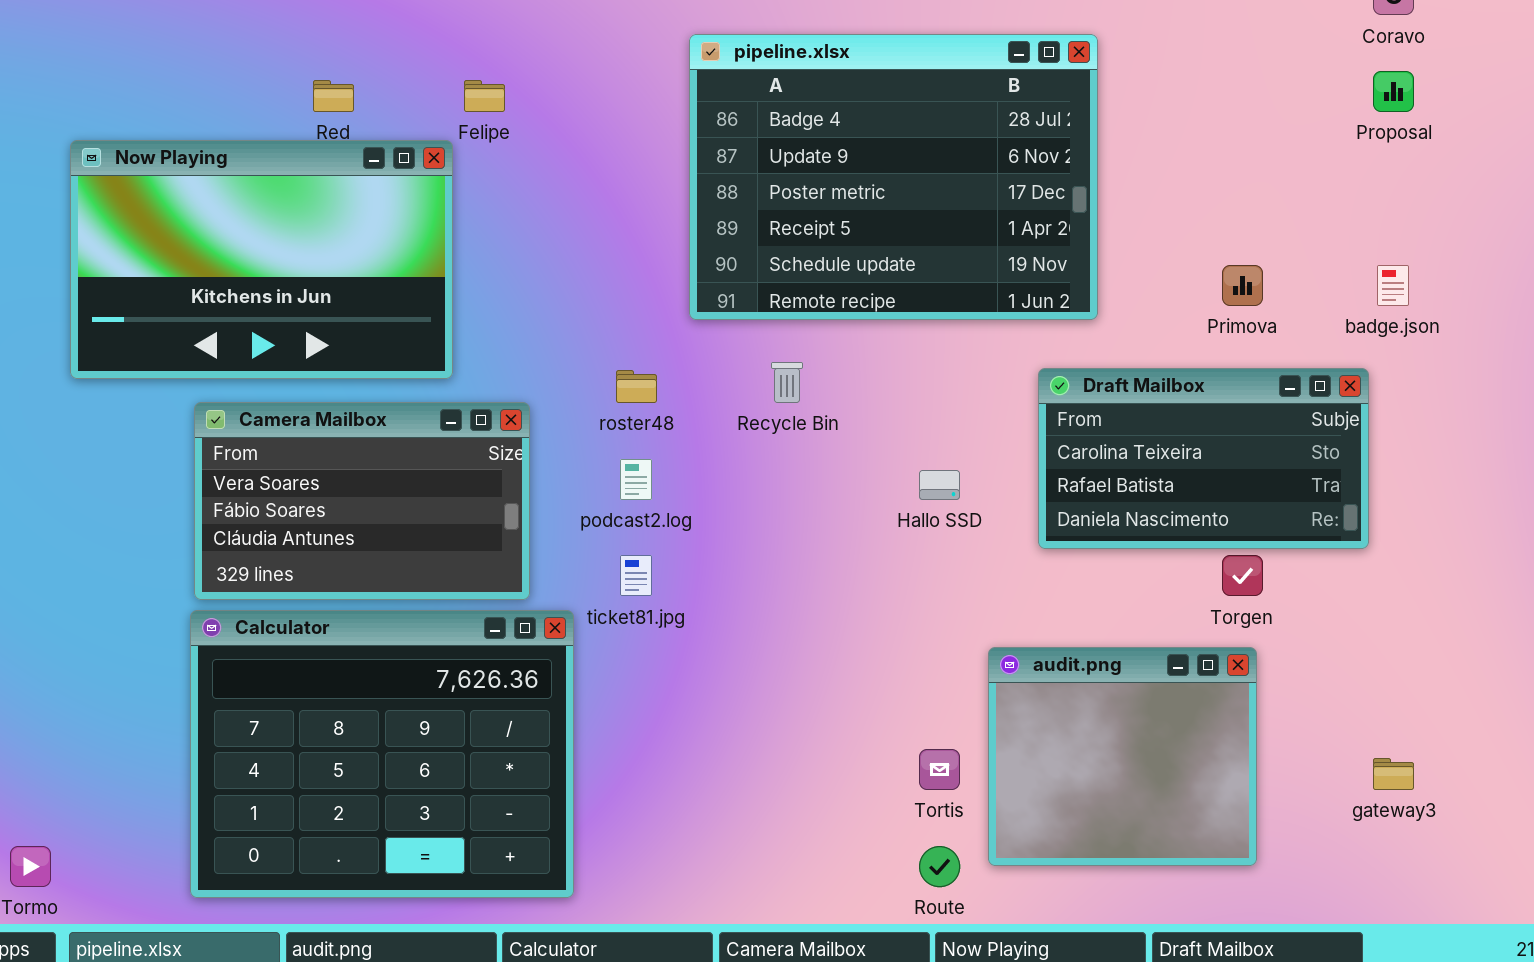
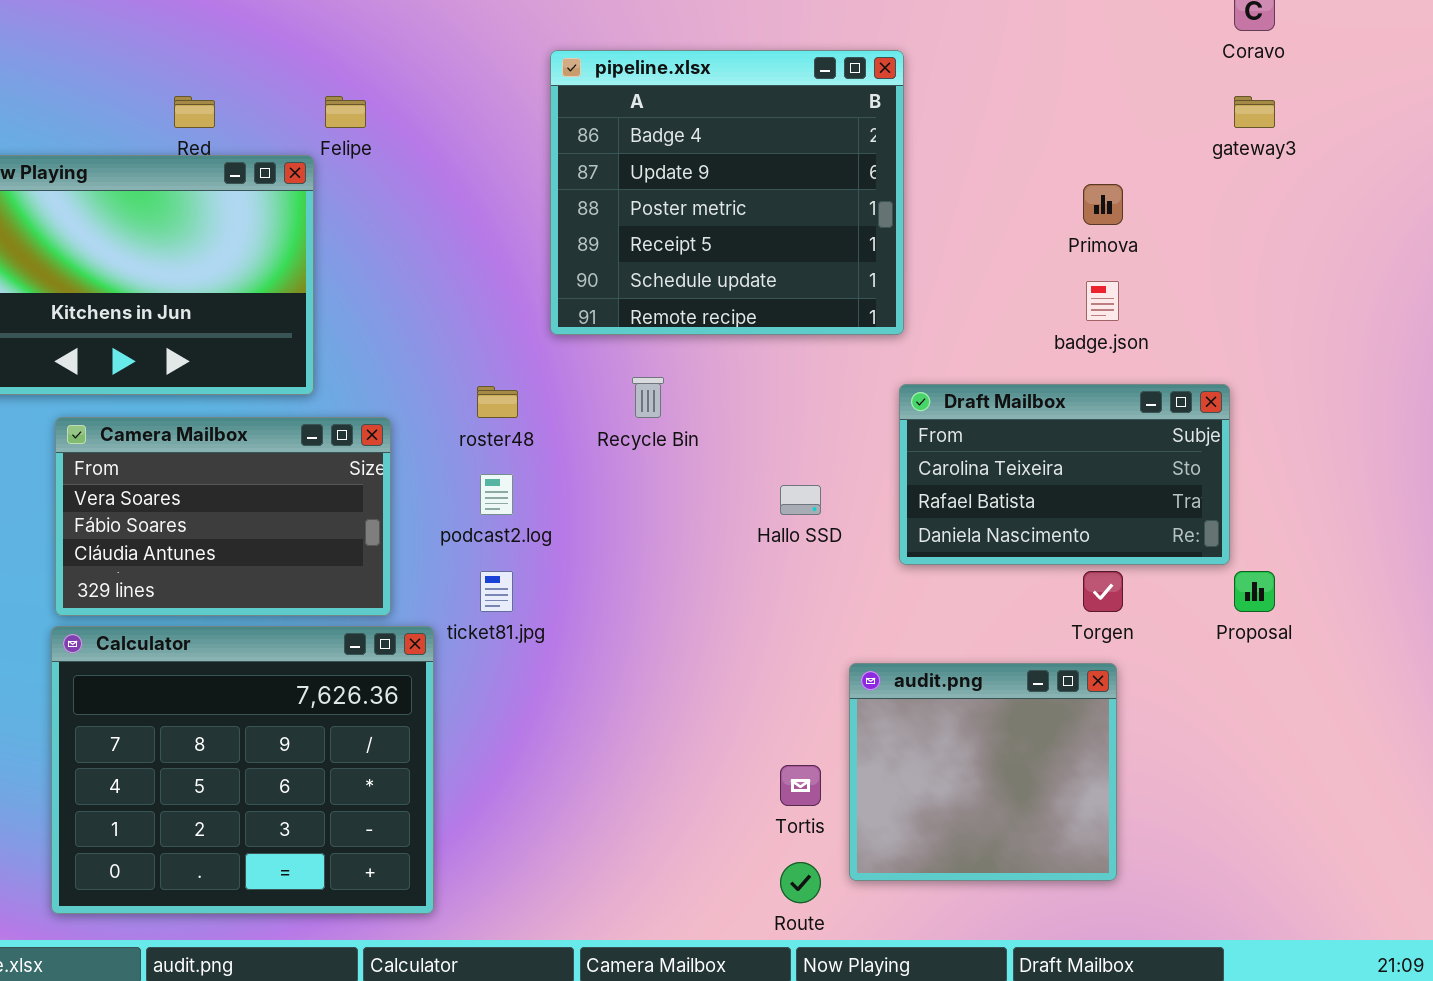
pipeline.xlsx: [689,34,1098,320] -> [550,50,904,335], resized
Proposal: [1373,71,1414,112] -> [1234,571,1275,612], moved
Primova: [1222,265,1263,306] -> [1083,184,1123,225], moved
badge.json: [1377,265,1409,306] -> [1086,281,1119,321], moved
gateway3: [1373,758,1414,790] -> [1234,96,1275,128], moved

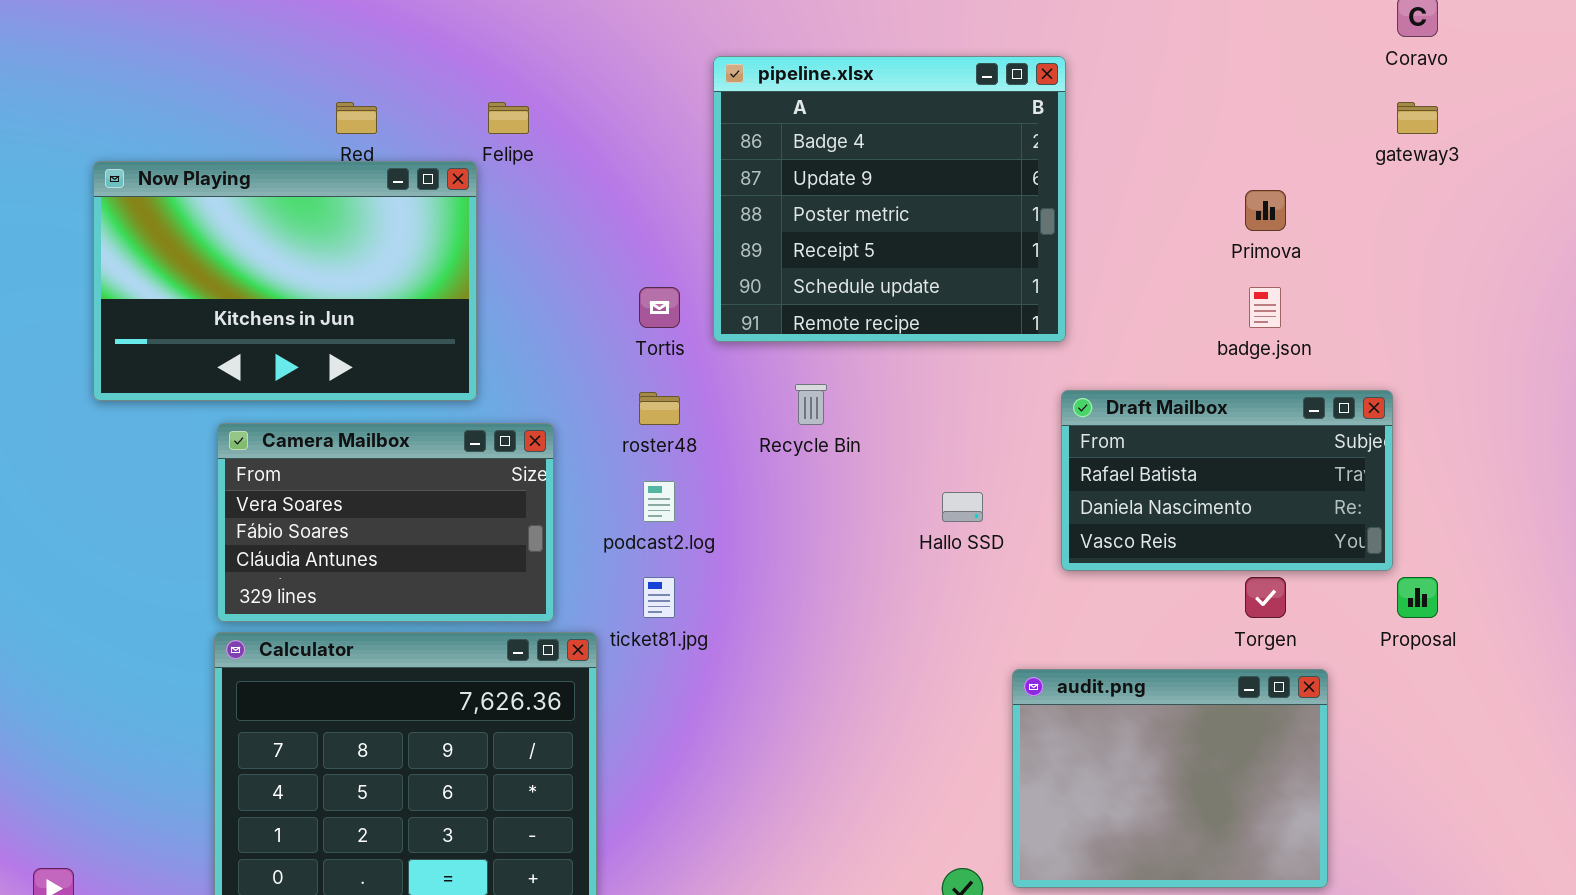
Draft Mailbox: [899,384,1230,565] -> [1061,390,1393,571], scrolled down 1 row
audit.png: [849,663,1117,881] -> [1012,669,1328,888], resized
Tortis: [780,765,821,806] -> [639,287,680,328], moved

